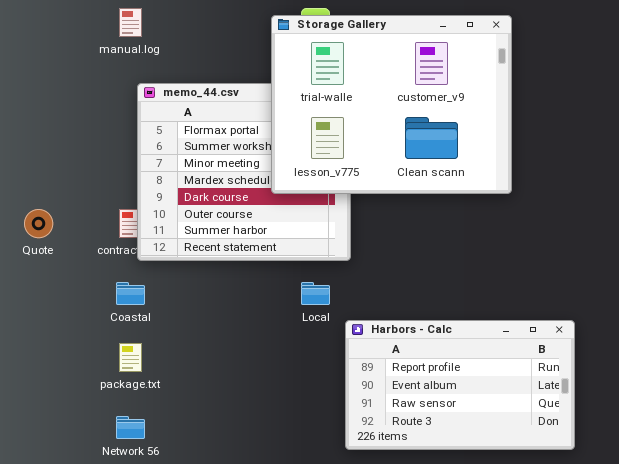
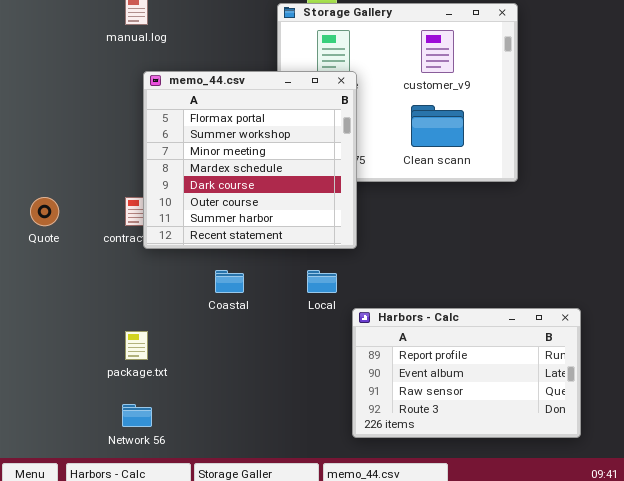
memo_44.csv: [137,83,351,261] -> [143,71,357,249], raised
Coastal: [116,282,145,305] -> [215,270,244,293], moved

